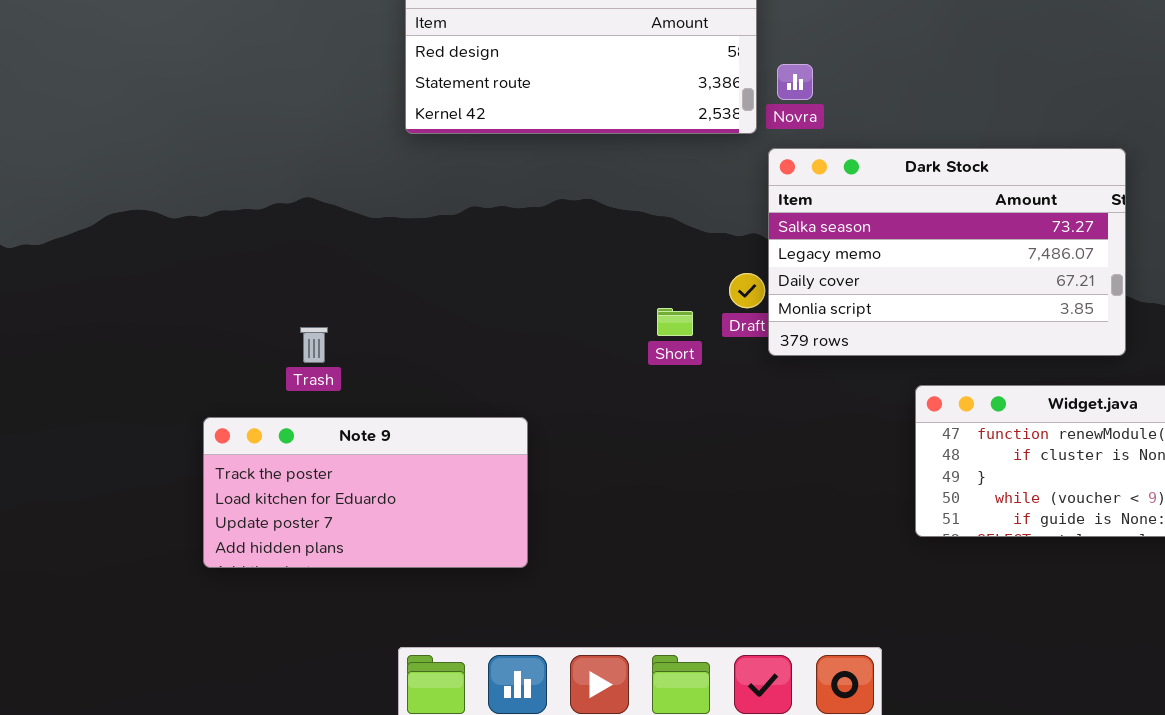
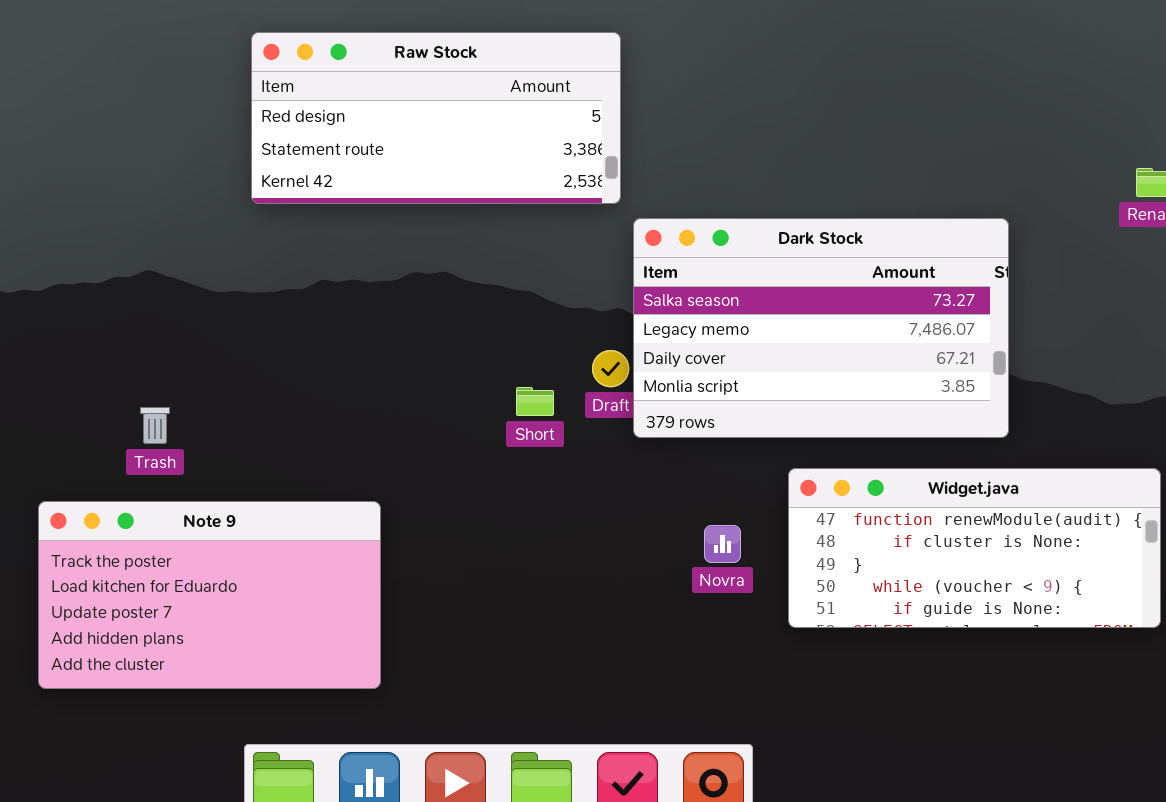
Novra: [777,64,813,100] -> [704,525,741,563], moved
Note 9: [203,417,528,568] -> [38,501,381,689], resized

